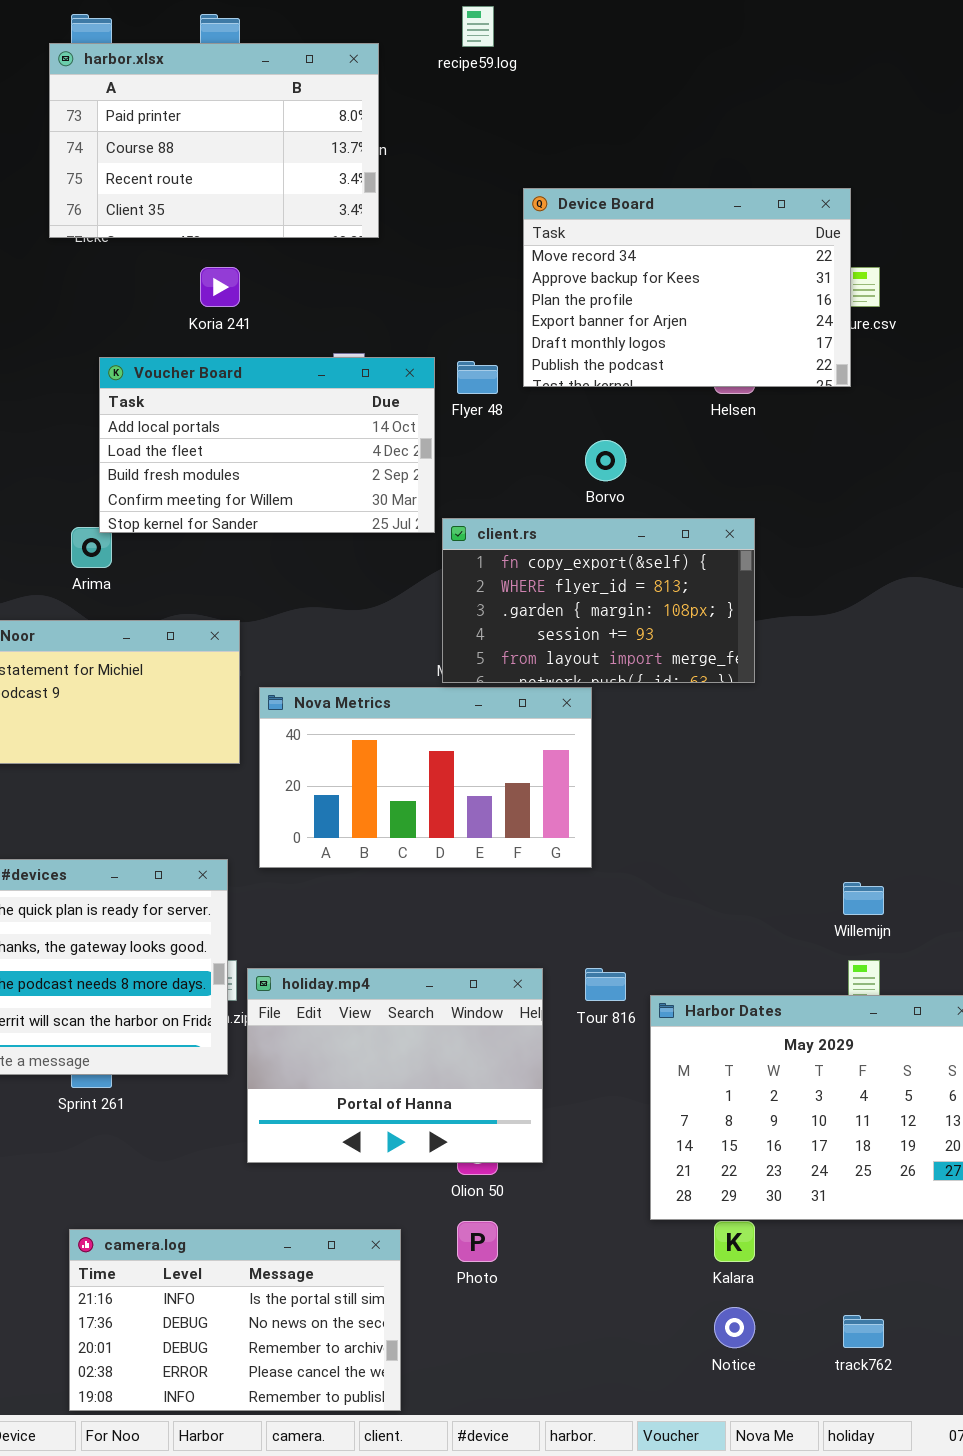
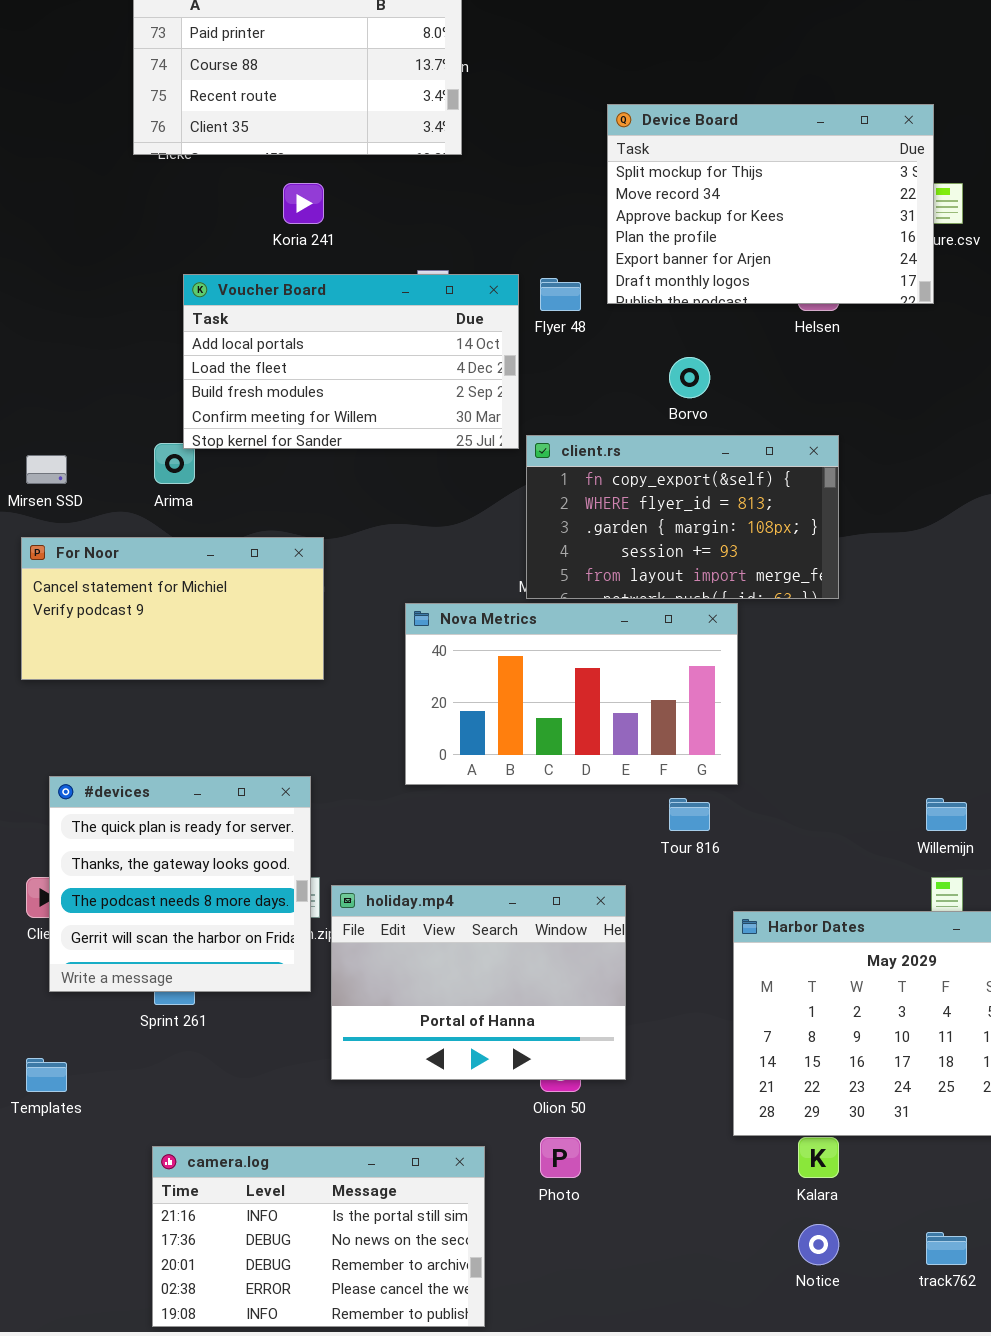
Device Board: [523,188,851,387] -> [607,104,934,304], scrolled up 1 row
Nova Metrics: [259,687,592,868] -> [405,603,738,785], moved
Tour 816: [585,968,626,1001] -> [669,798,710,831], moved

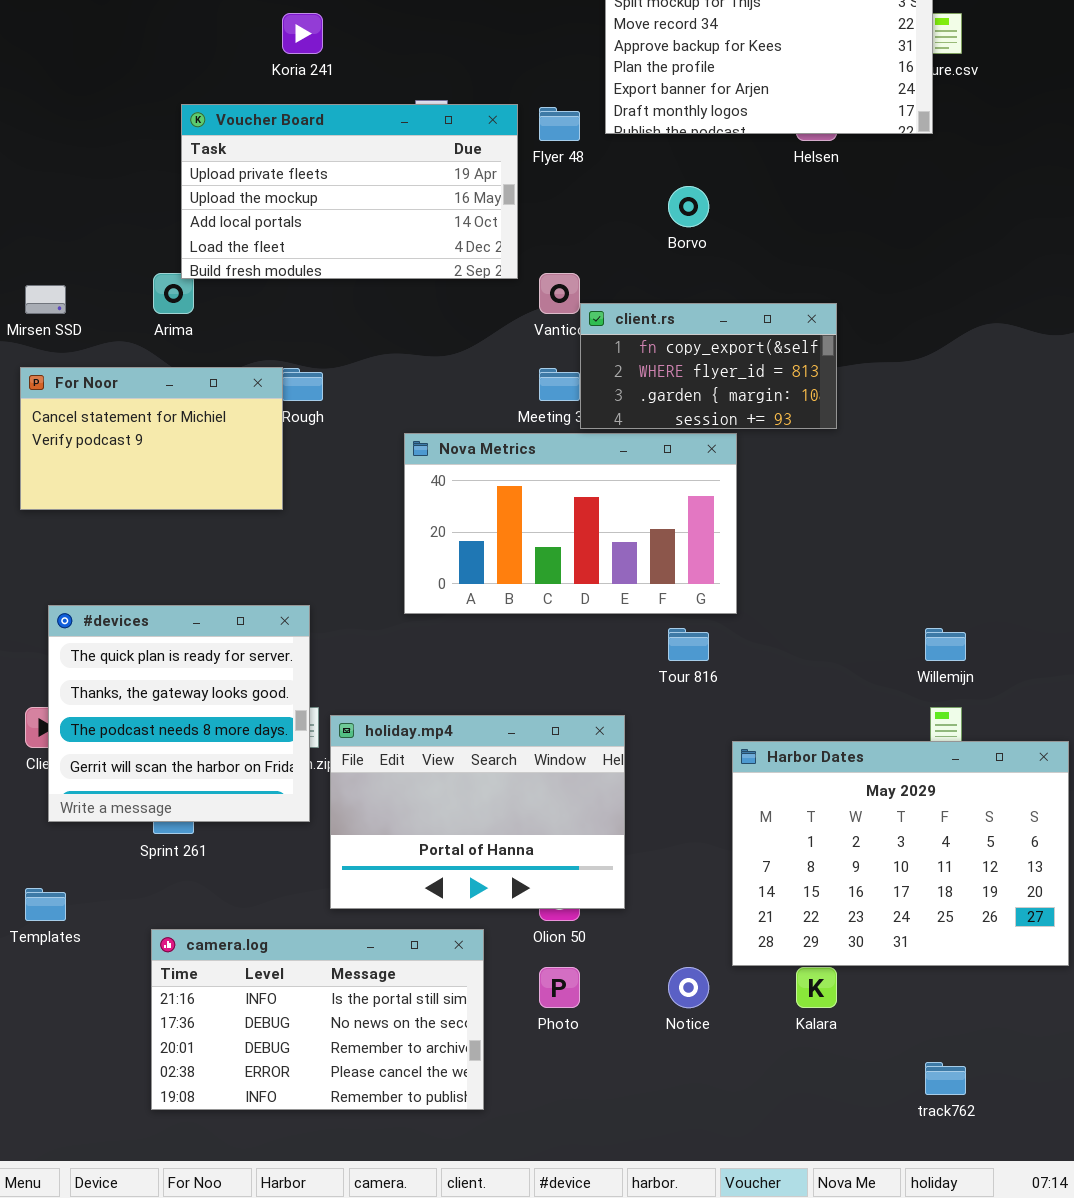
Voucher Board: [183,274,519,449] -> [181,104,518,279], scrolled up 2 rows
client.rs: [526,435,839,599] -> [580,303,837,429], resized
For Noor: [21,537,324,680] -> [20,367,283,510], resized
camera.log: [152,1146,485,1327] -> [151,929,484,1110], moved
Notice: [798,1224,839,1265] -> [668,967,709,1008], moved

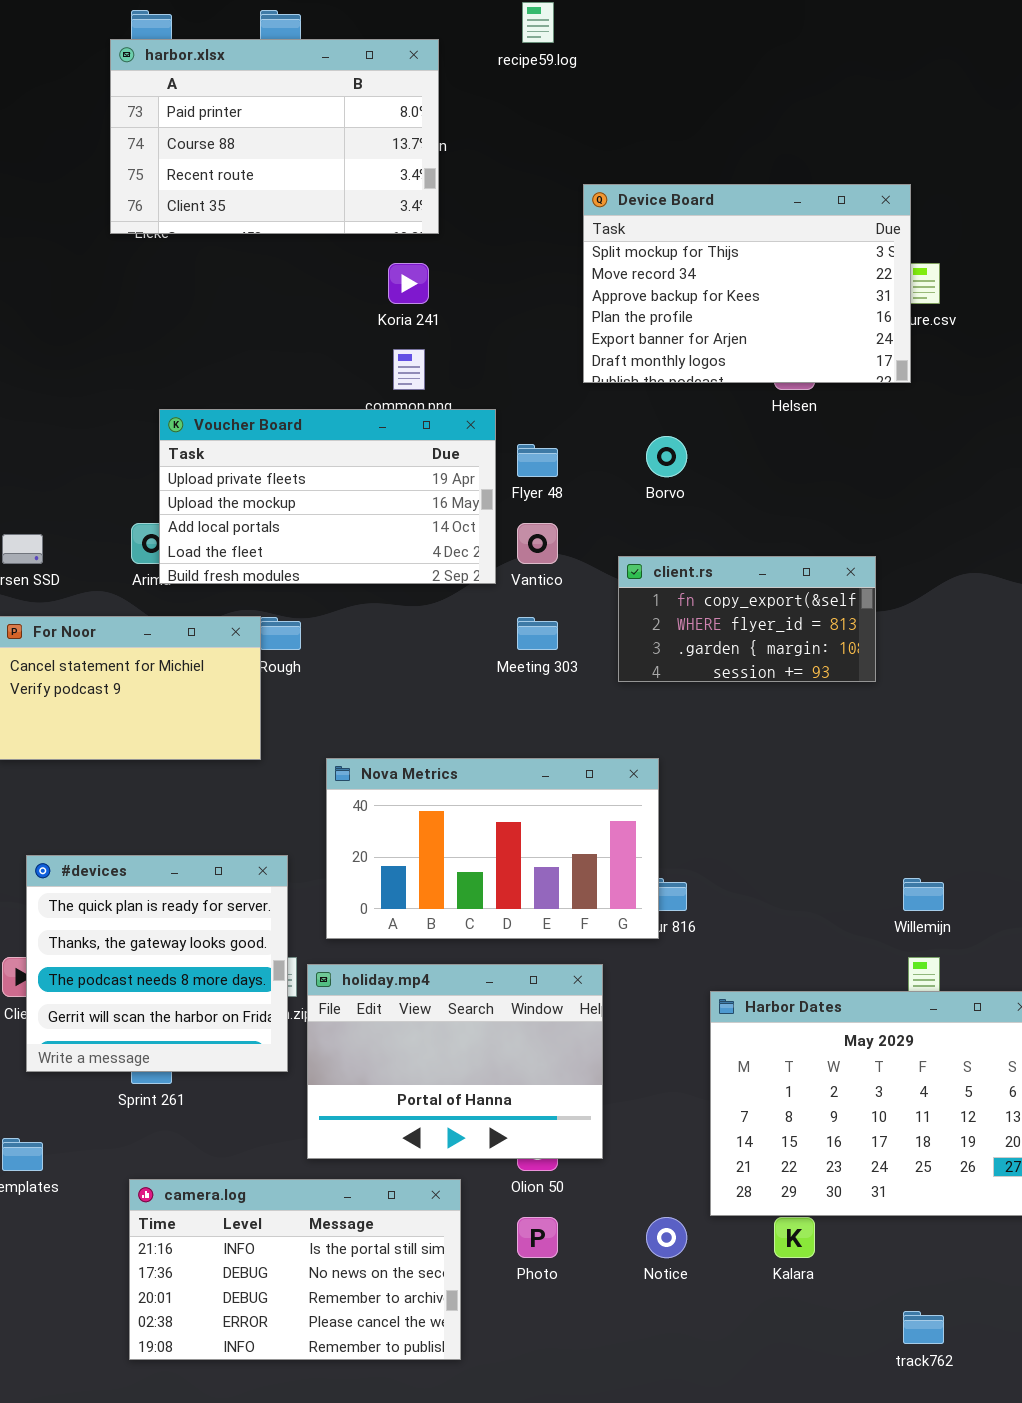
Koria 241: [282,13,323,54] -> [388,263,429,304], moved
Voucher Board: [181,104,518,279] -> [159,409,496,584], moved
Flyer 48: [539,107,580,141] -> [517,444,558,477], moved
client.rs: [580,303,837,429] -> [618,556,876,682], moved
Nova Metrics: [404,433,737,614] -> [326,758,659,939], moved

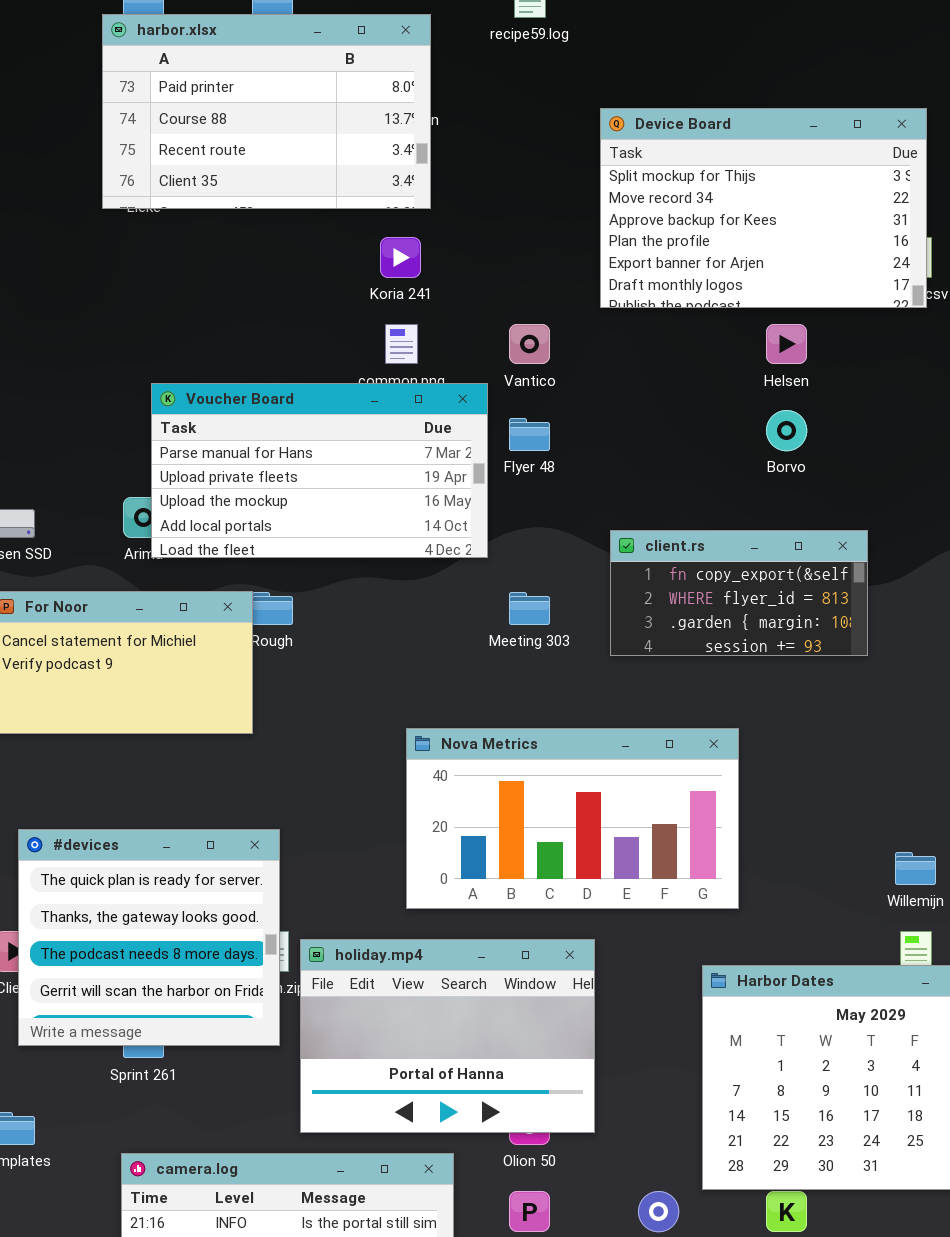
Device Board: [583,184,911,383] -> [600,108,927,308], moved
Voucher Board: [159,409,496,584] -> [151,383,488,558], scrolled up 1 row
Borvo: [646,436,687,477] -> [766,410,807,451], moved
Vantico: [517,523,558,564] -> [509,324,550,364], moved
Nova Metrics: [326,758,659,939] -> [406,728,739,909], moved

